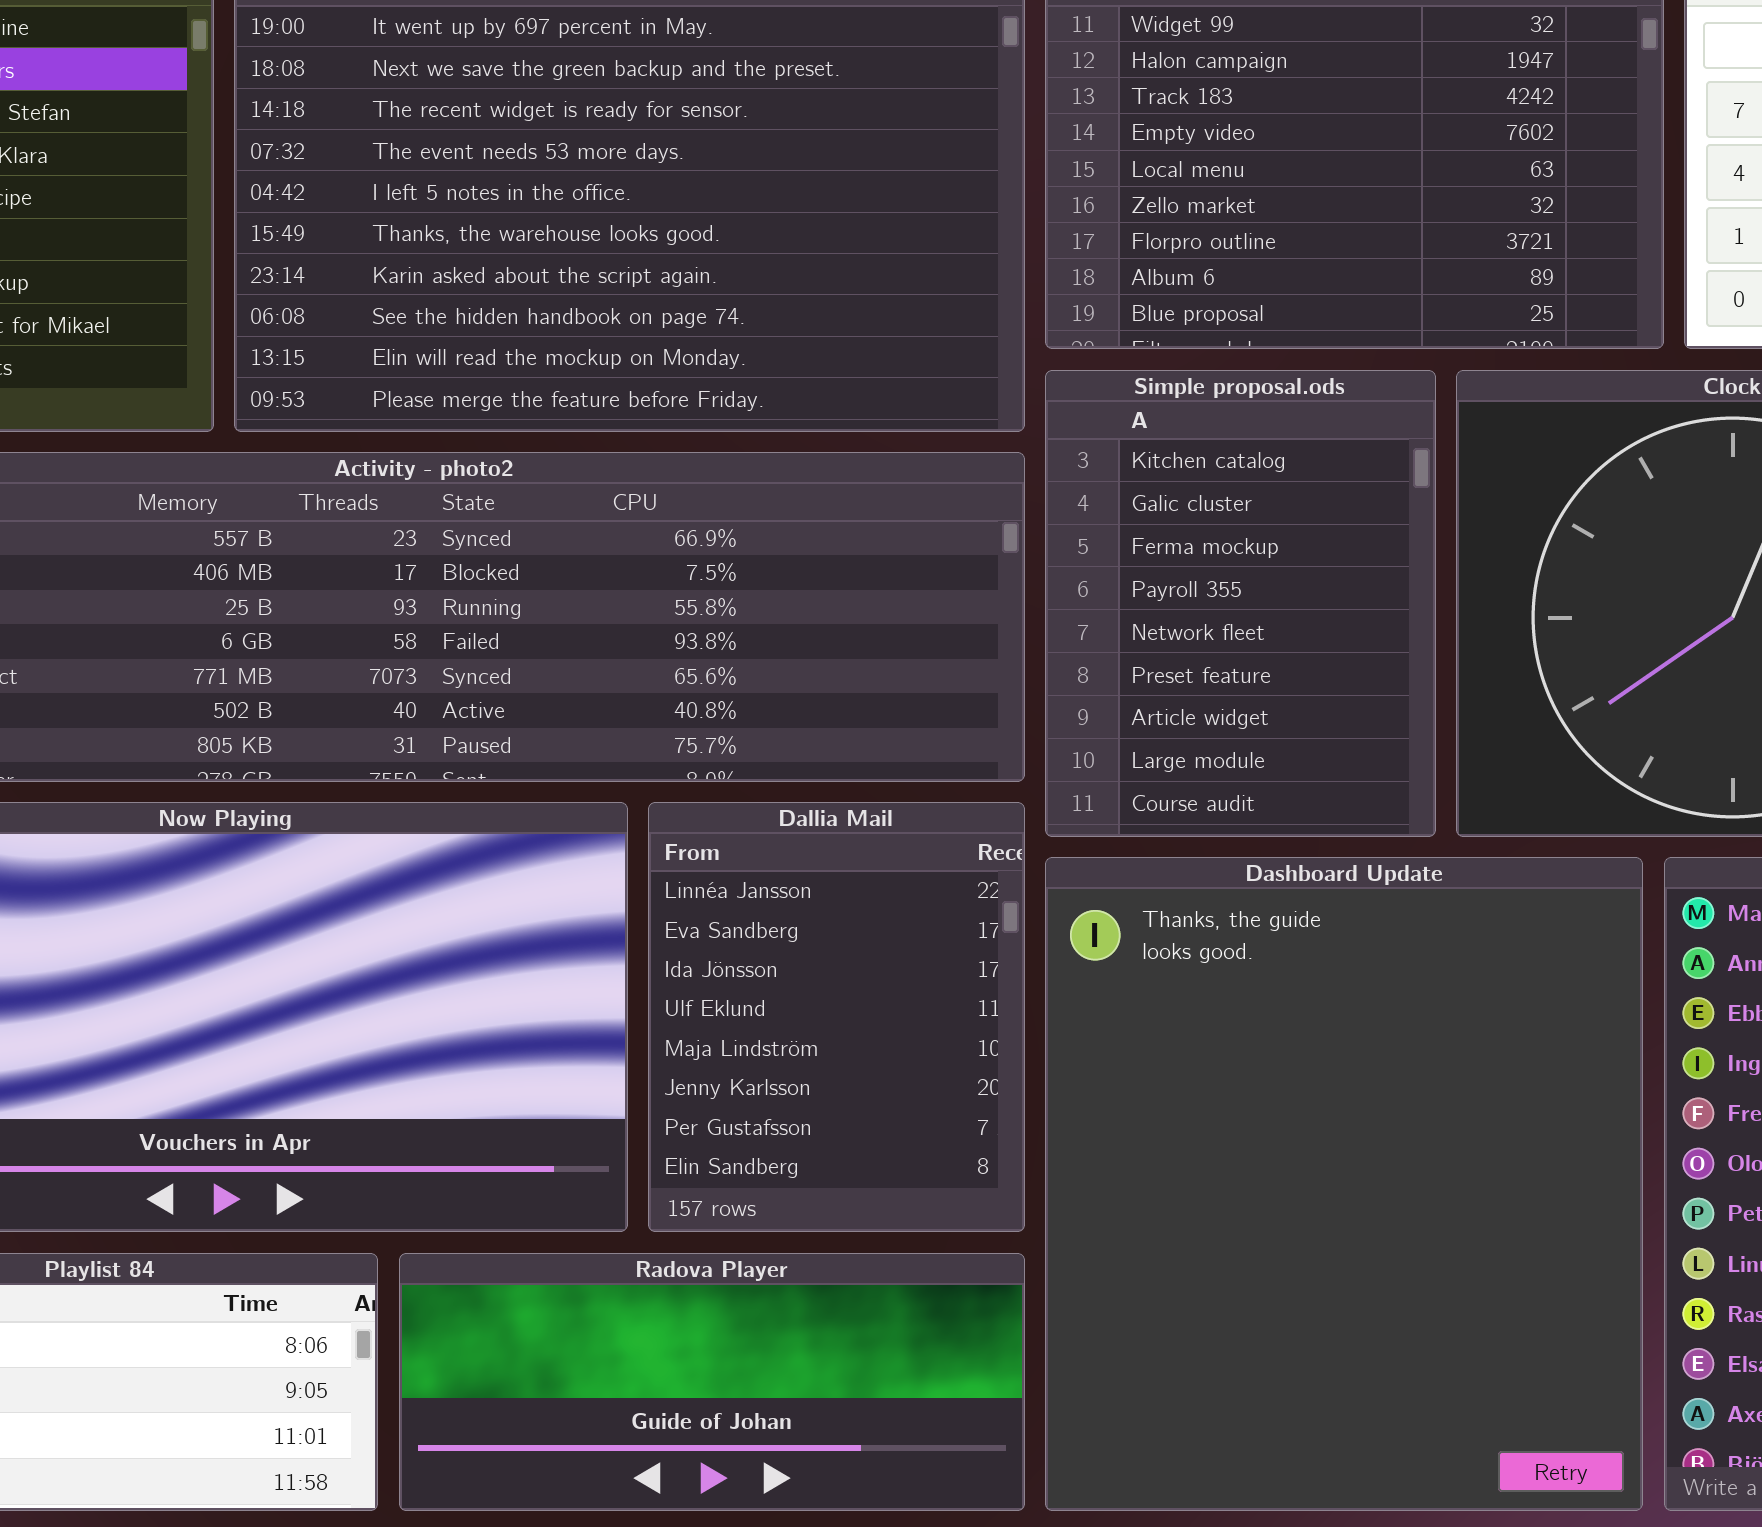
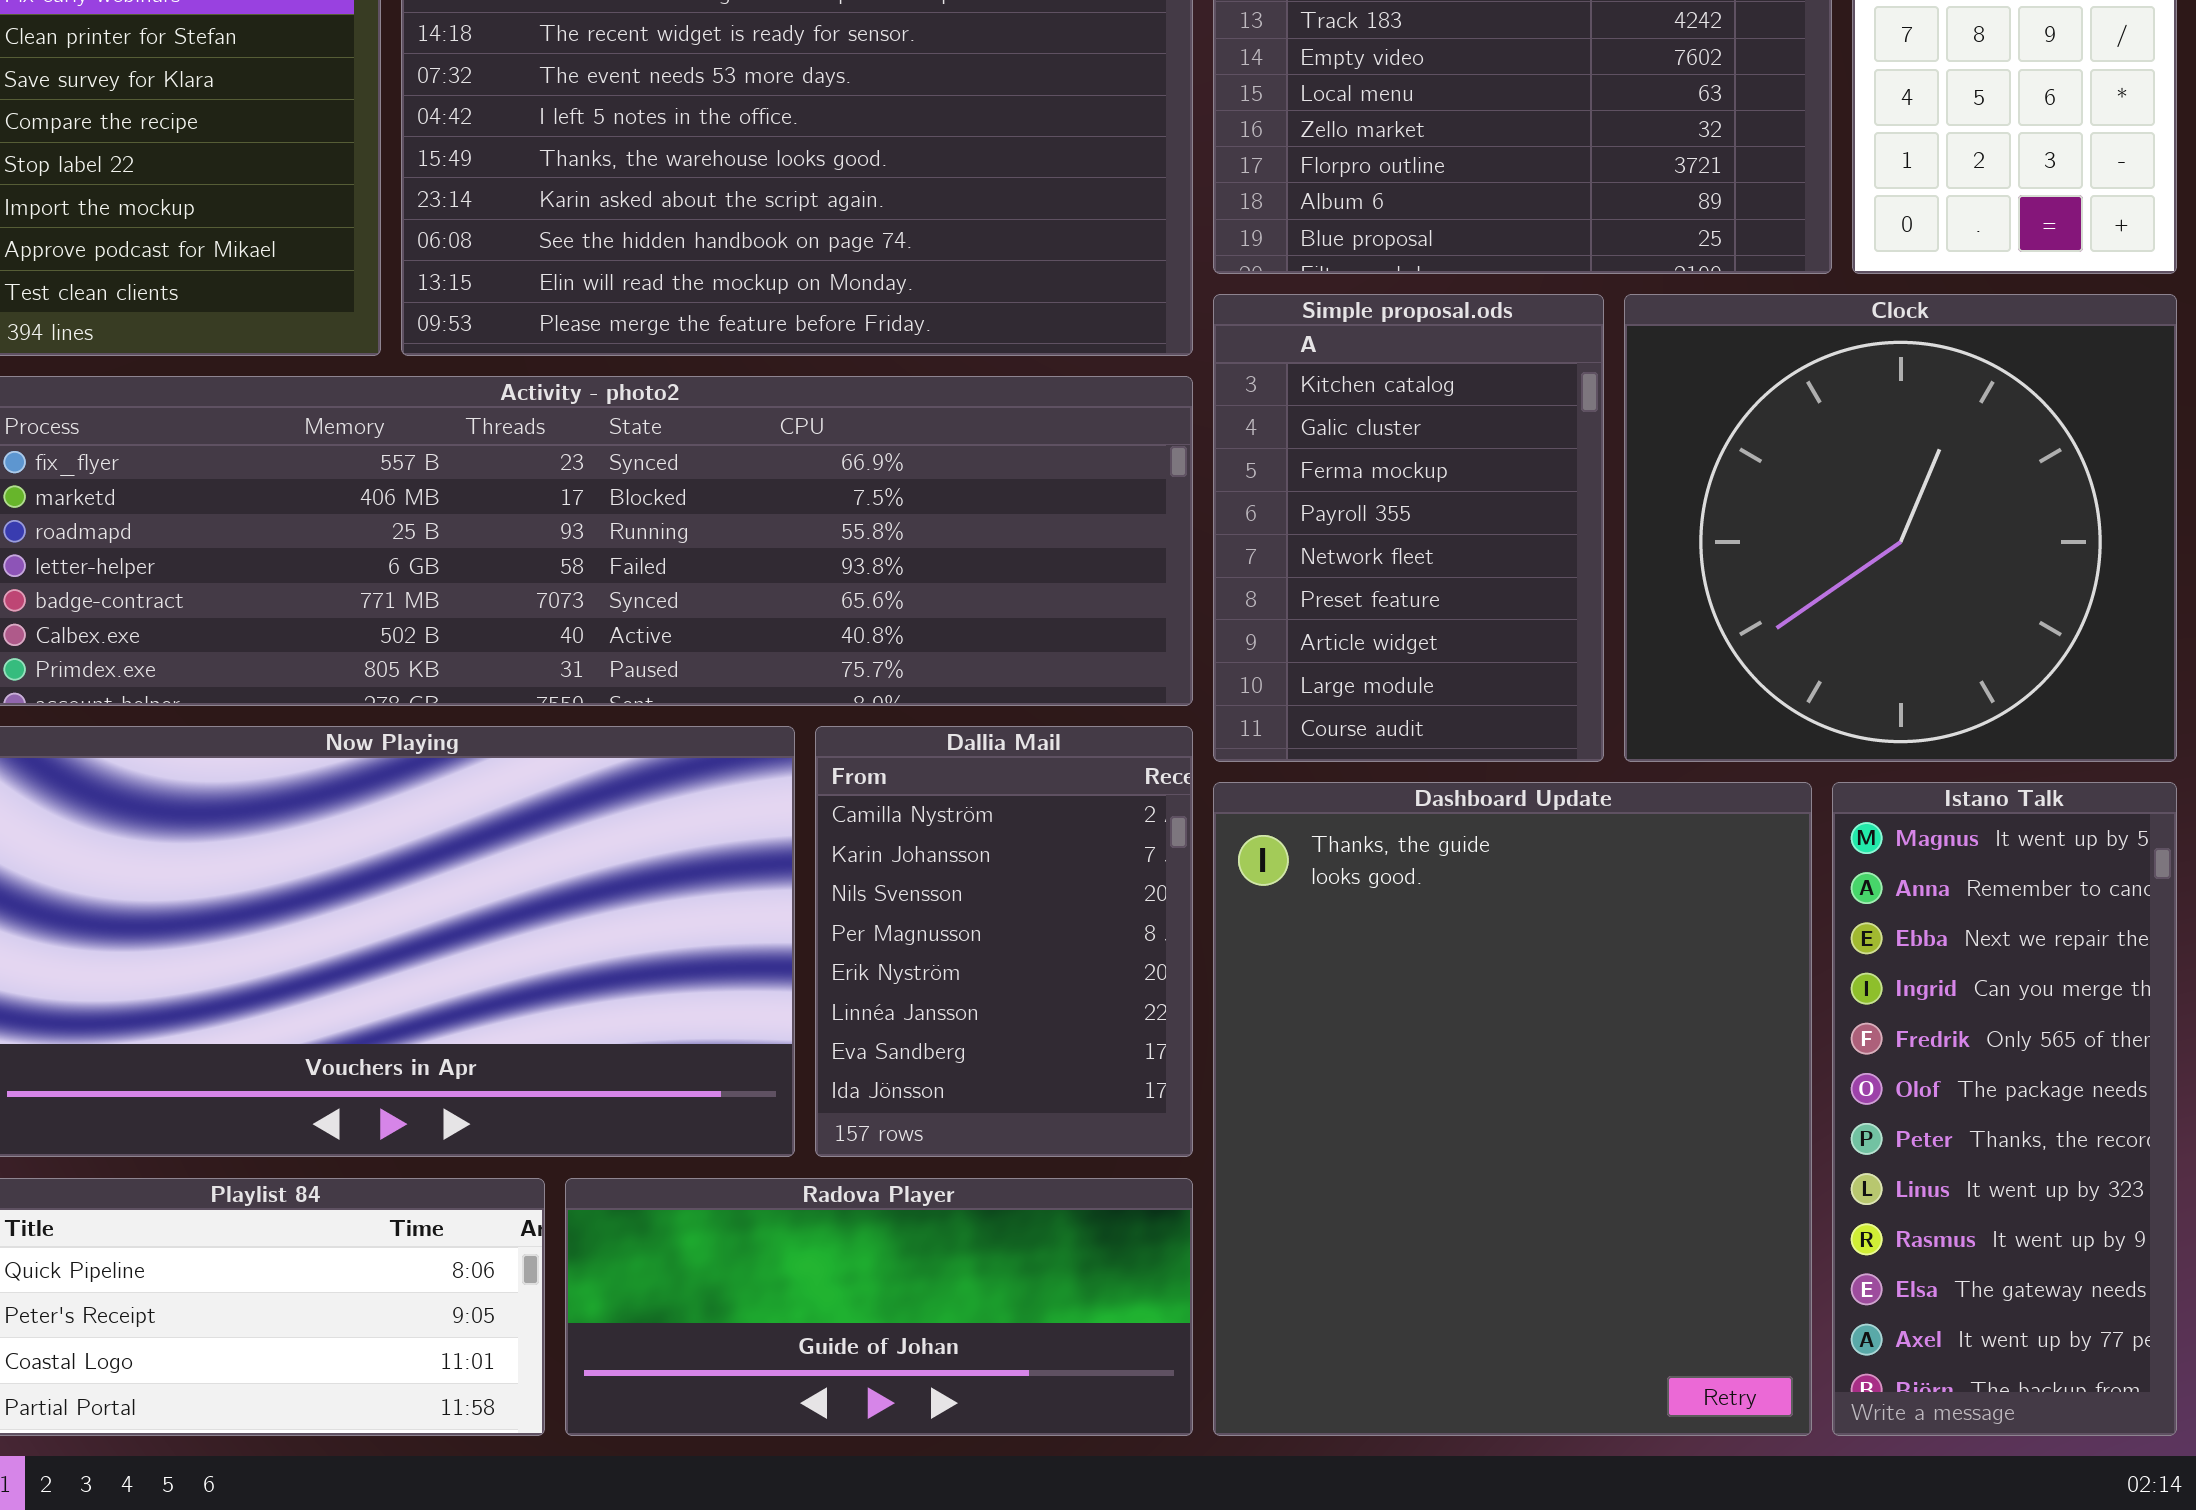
Dallia Mail: [648,802,1025,1232] -> [815,726,1193,1157], scrolled up 5 rows

